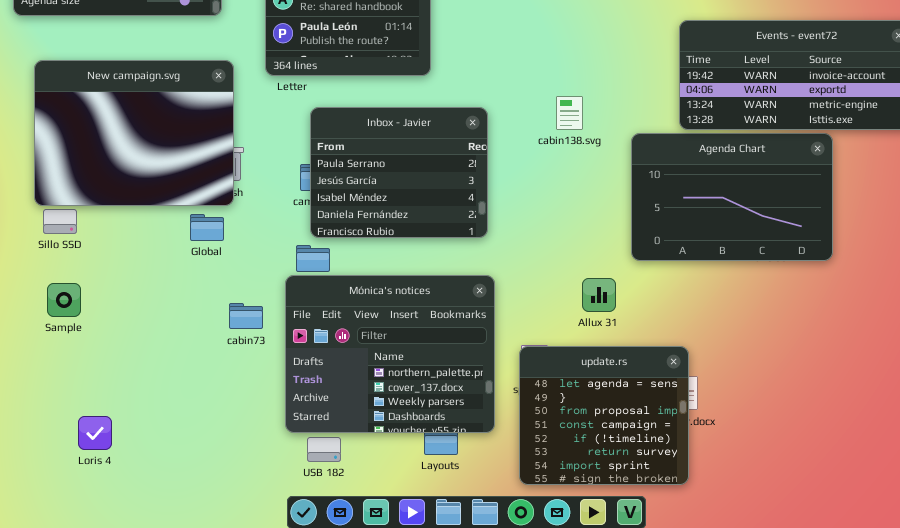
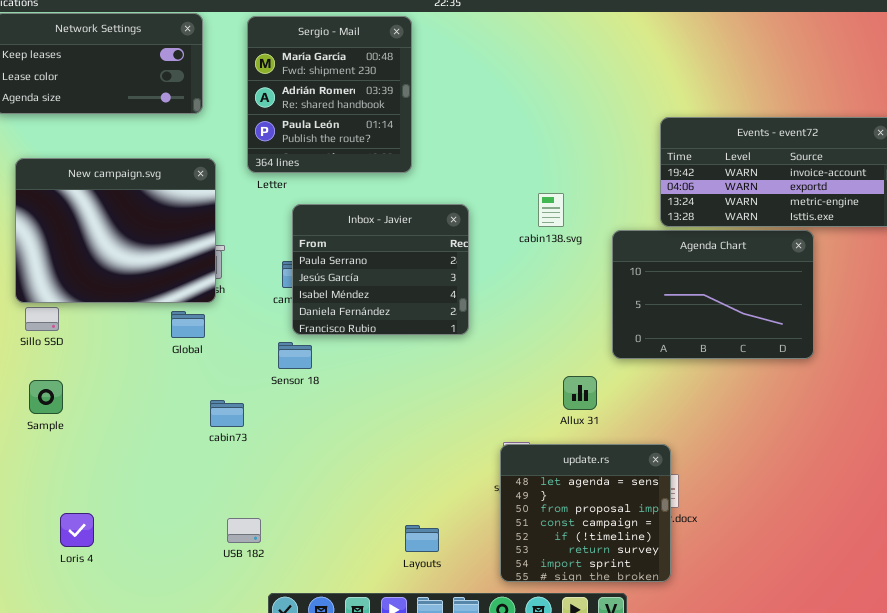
Mónica's notices: [285,275,495,433] -> none, closed
USB 182: [307,437,341,462] -> [227,518,261,543], moved

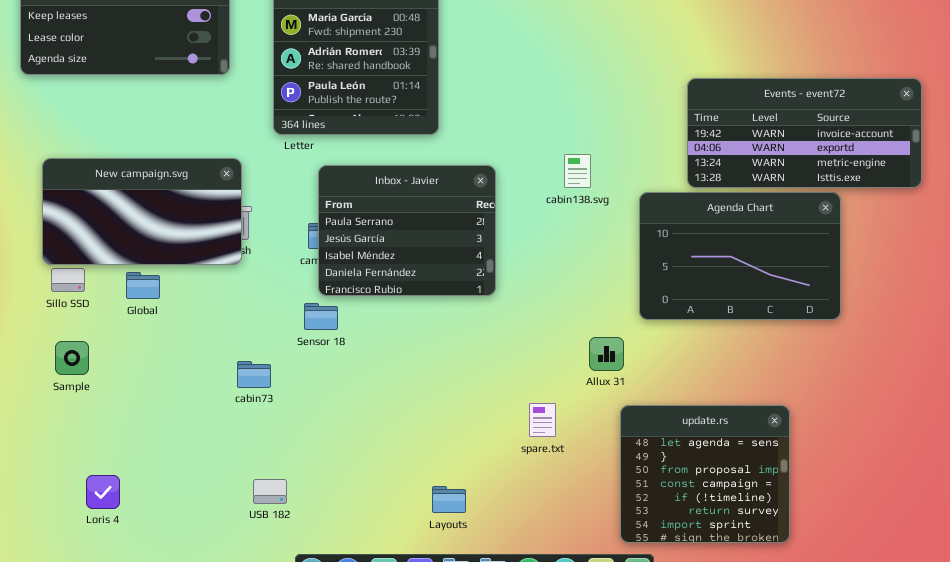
New campaign.svg: [15,158,216,303] -> [42,158,242,265], resized
Global: [171,311,205,338] -> [126,272,160,299], moved
update.rs: [500,444,671,582] -> [620,405,790,543], moved

